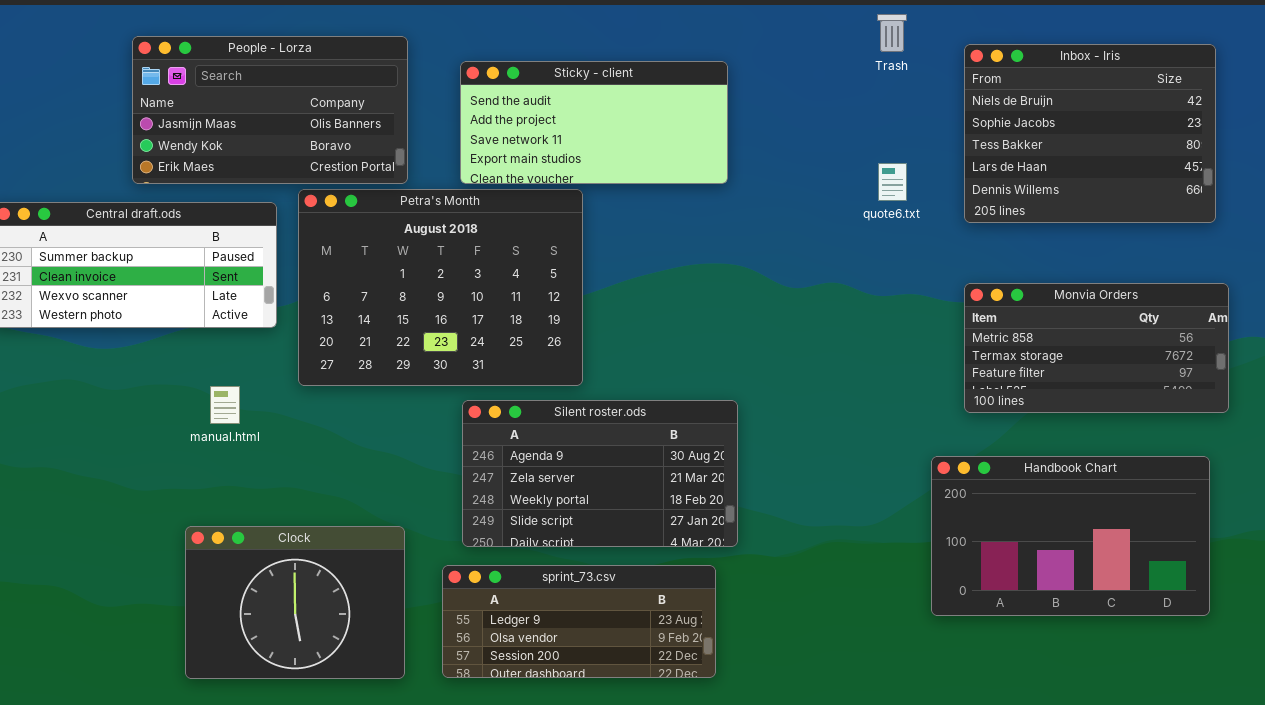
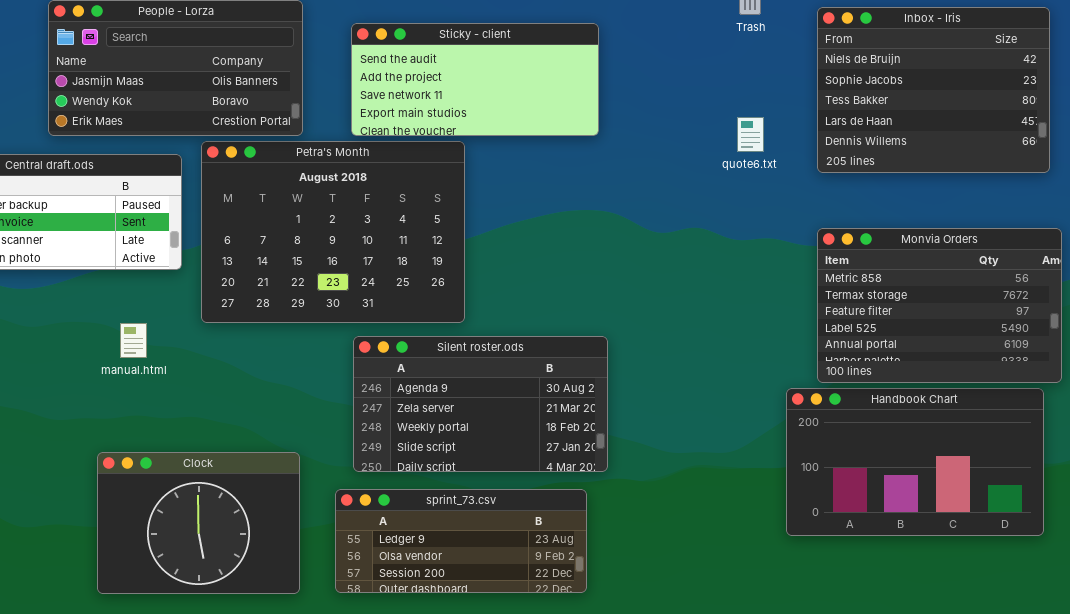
Monvia Orders: [964,283,1229,413] -> [817,228,1062,383], resized

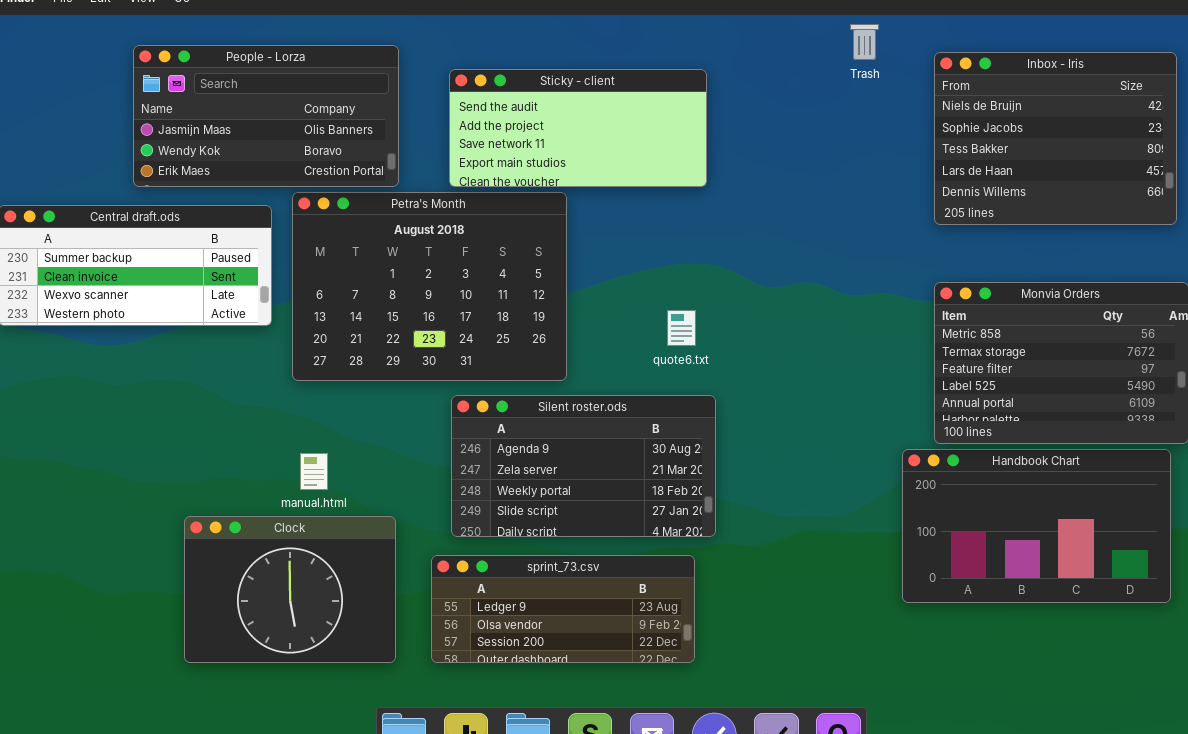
quote6.txt: [737,117,764,152] -> [667,310,696,346], moved
manual.html: [120,323,147,358] -> [300,453,328,490], moved

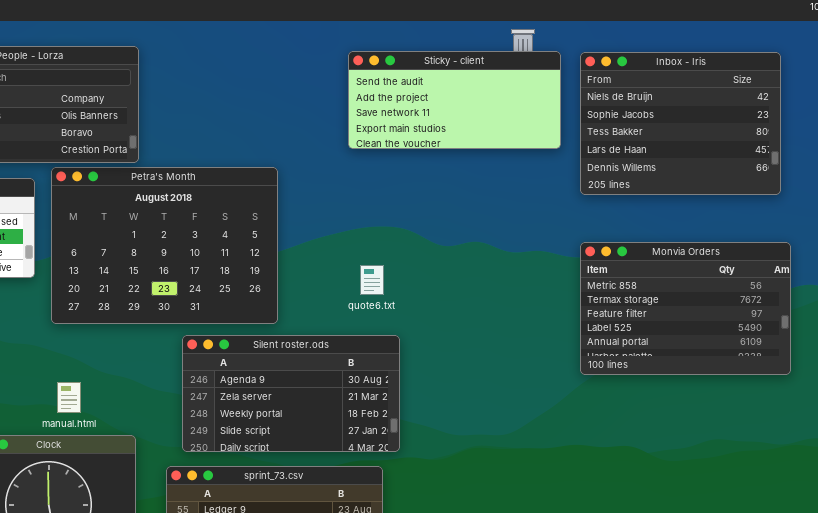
Sticky - client: [449,69,707,187] -> [348,51,561,149], moved
Handbook Chart: [902,449,1171,603] -> none, closed

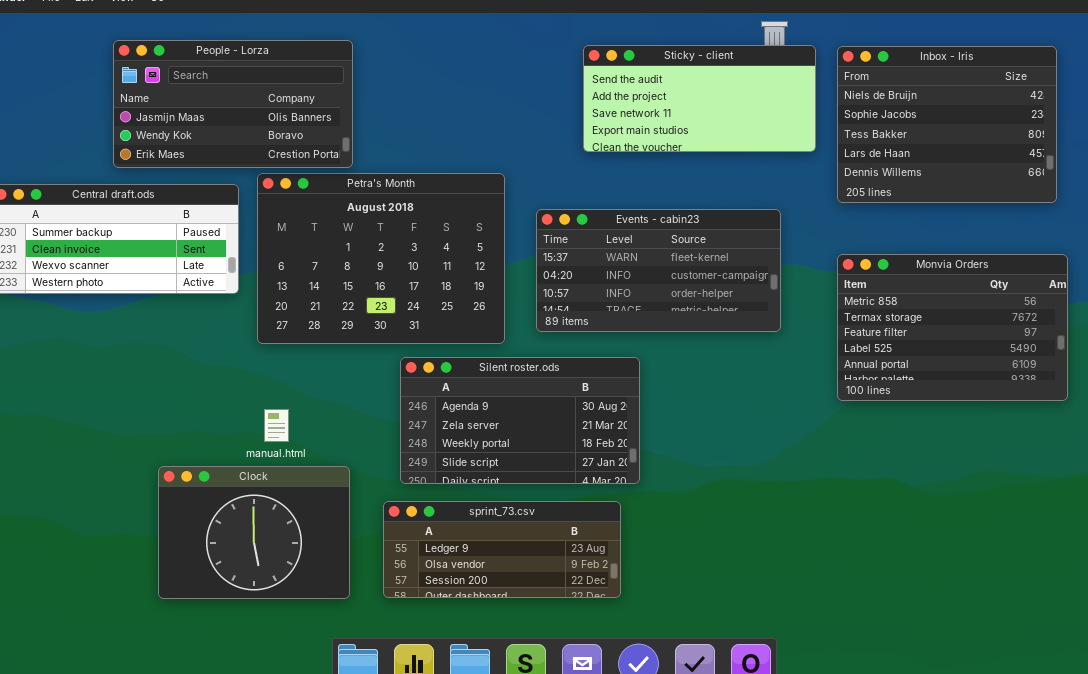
Events - cabin23: none -> [536,209,781,332], opened

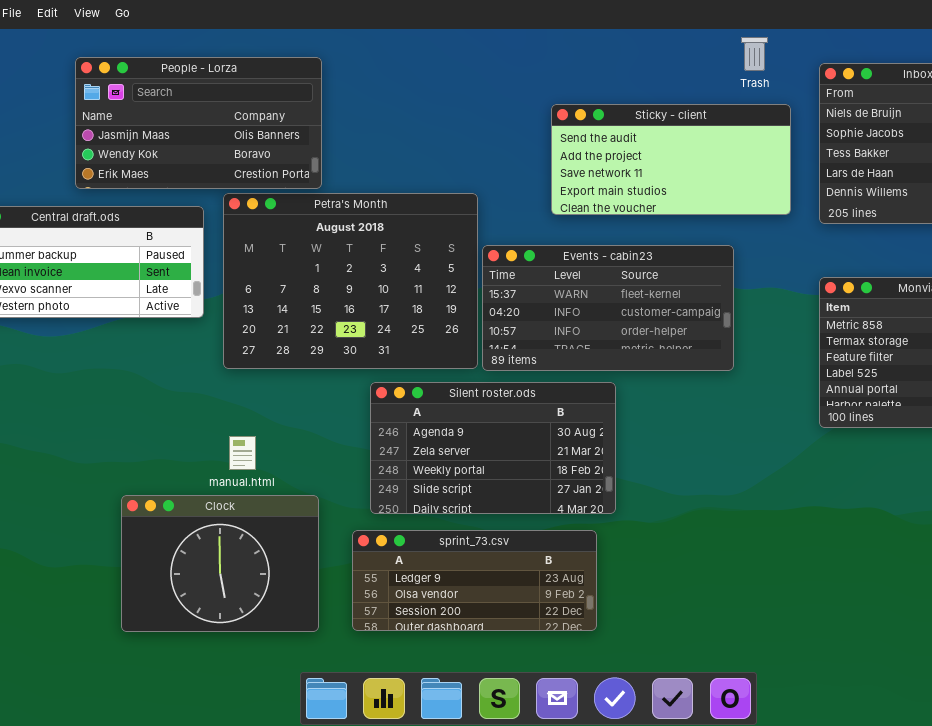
Sticky - client: [583,45,816,152] -> [551,104,791,215], moved
Events - cabin23: [536,209,781,332] -> [482,245,734,371], moved

